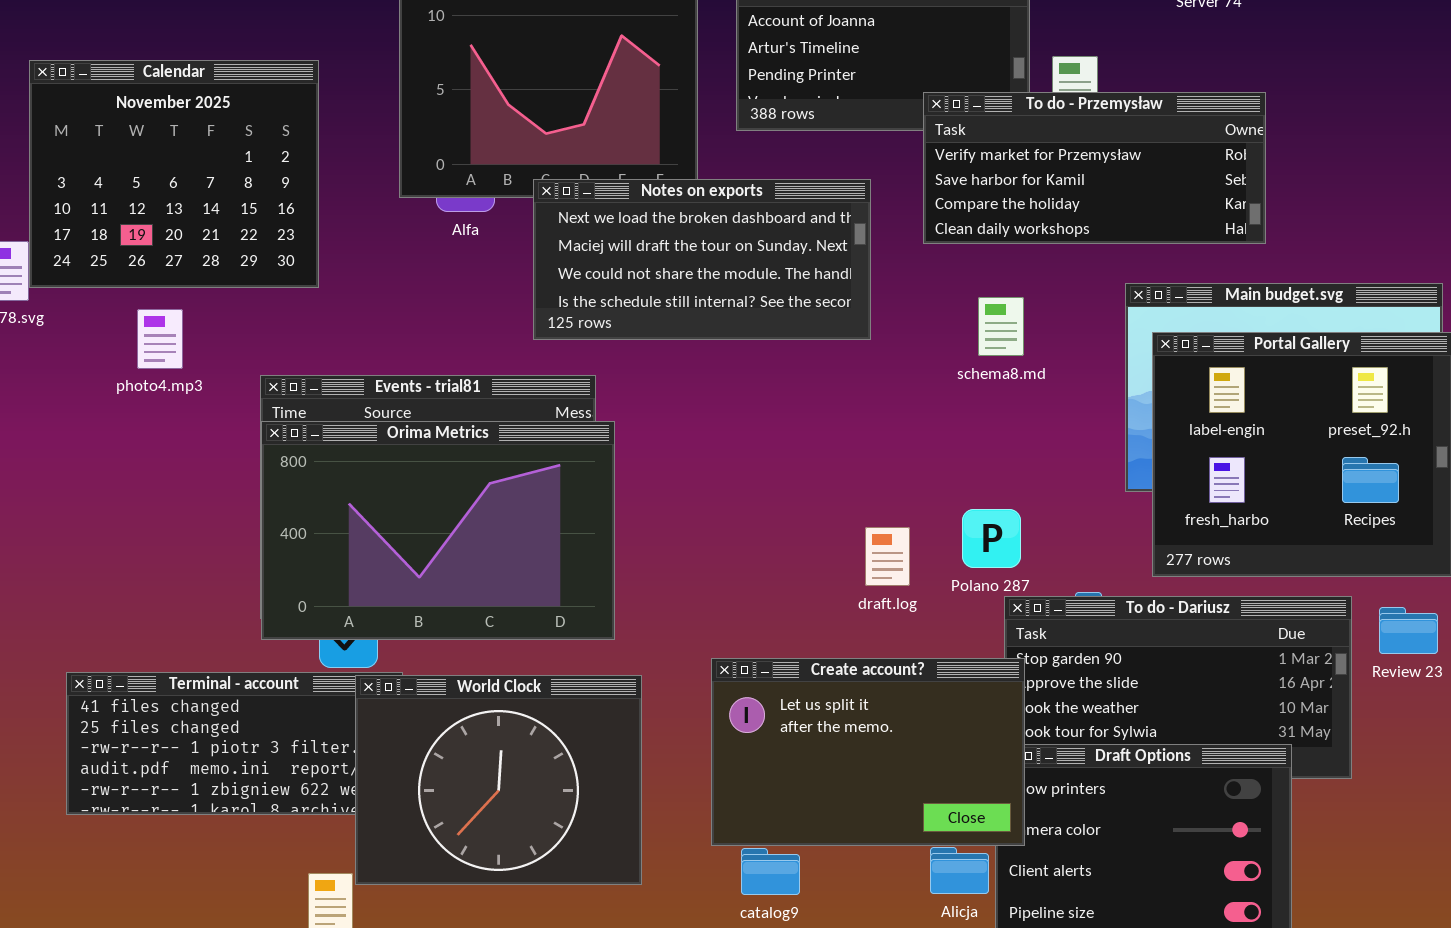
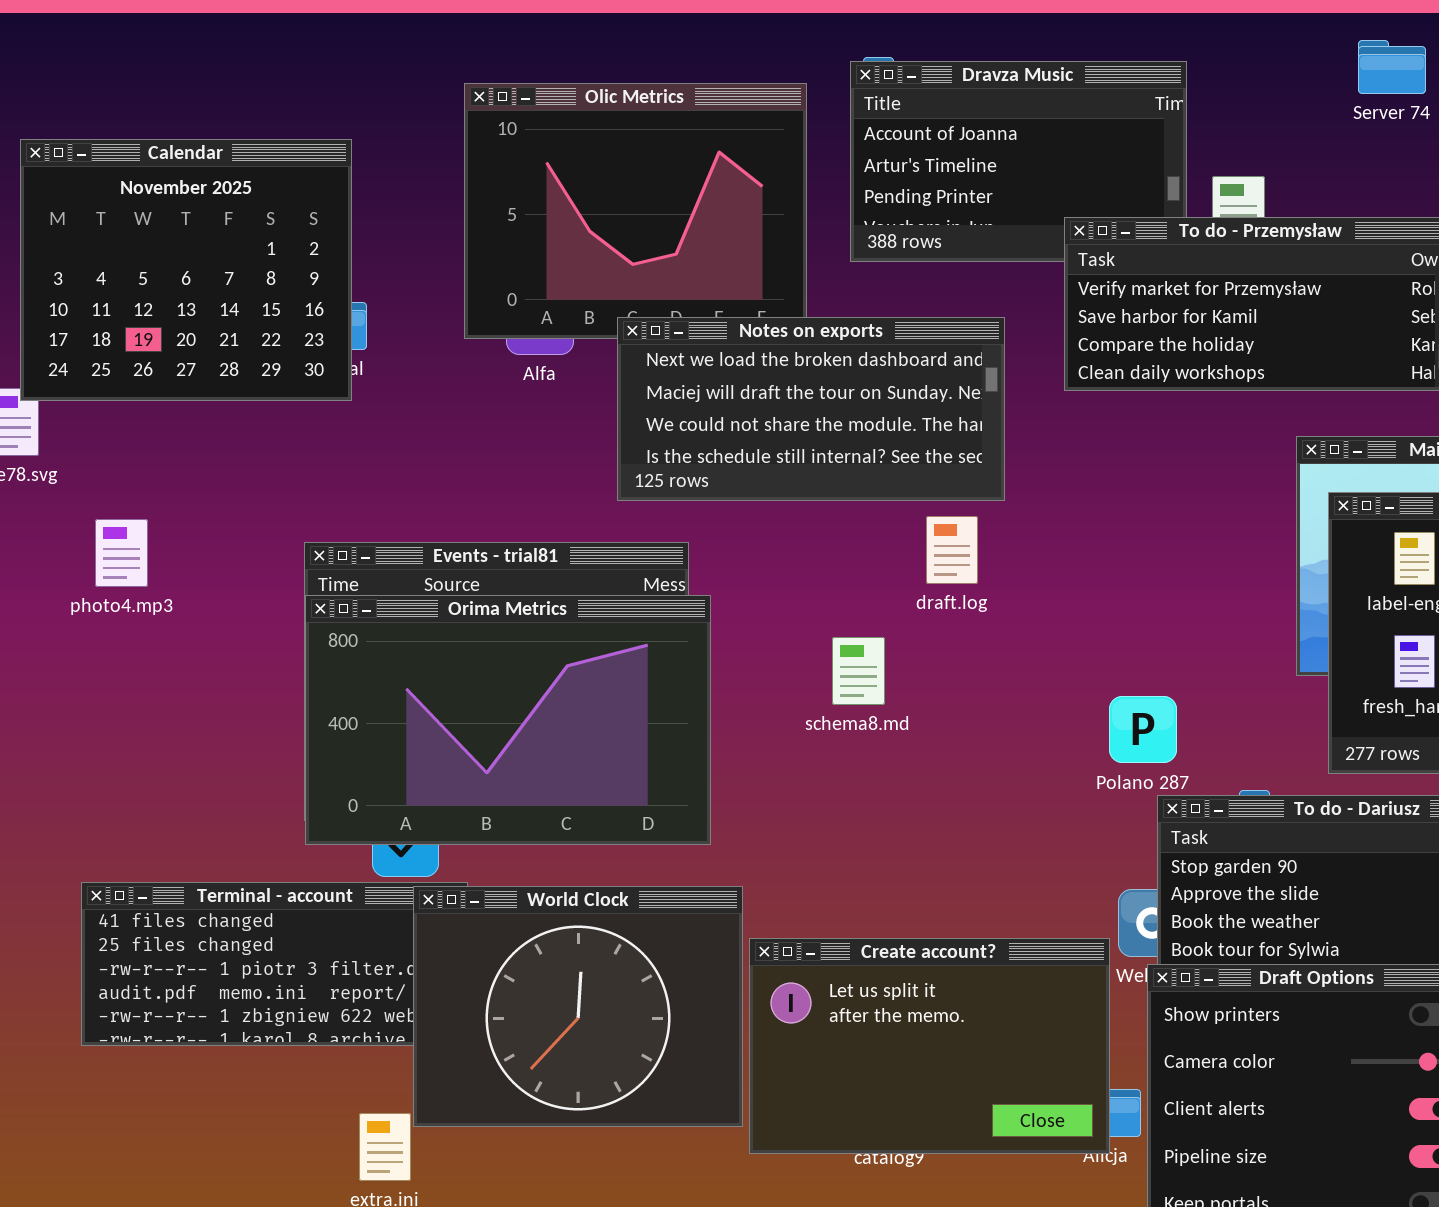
Calendar: [29,60,319,288] -> [20,139,352,401], moved
schema8.md: [978,297,1024,356] -> [832,637,885,705], moved
photo4.mp3: [137,309,183,369] -> [95,519,148,587], moved
draft.log: [865,527,910,586] -> [926,516,978,584], moved
Create account?: [711,658,1025,846] -> [749,938,1110,1154], moved

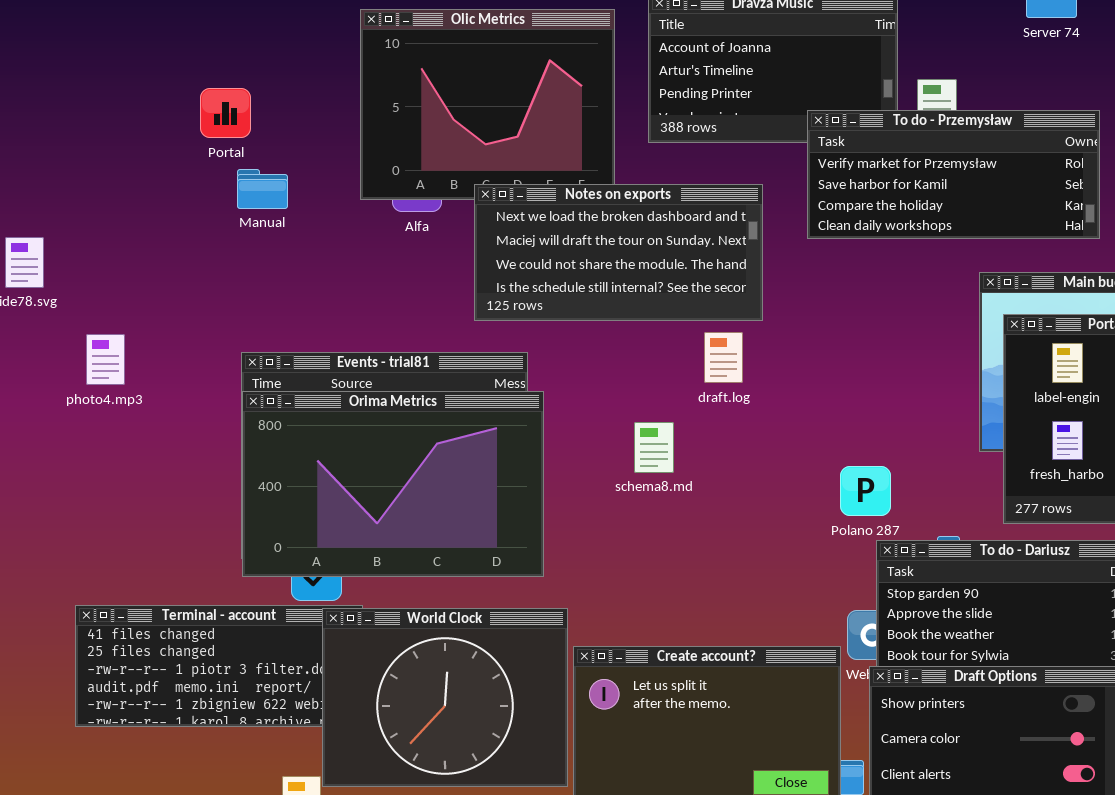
Calendar: [20,139,352,401] -> none, closed

